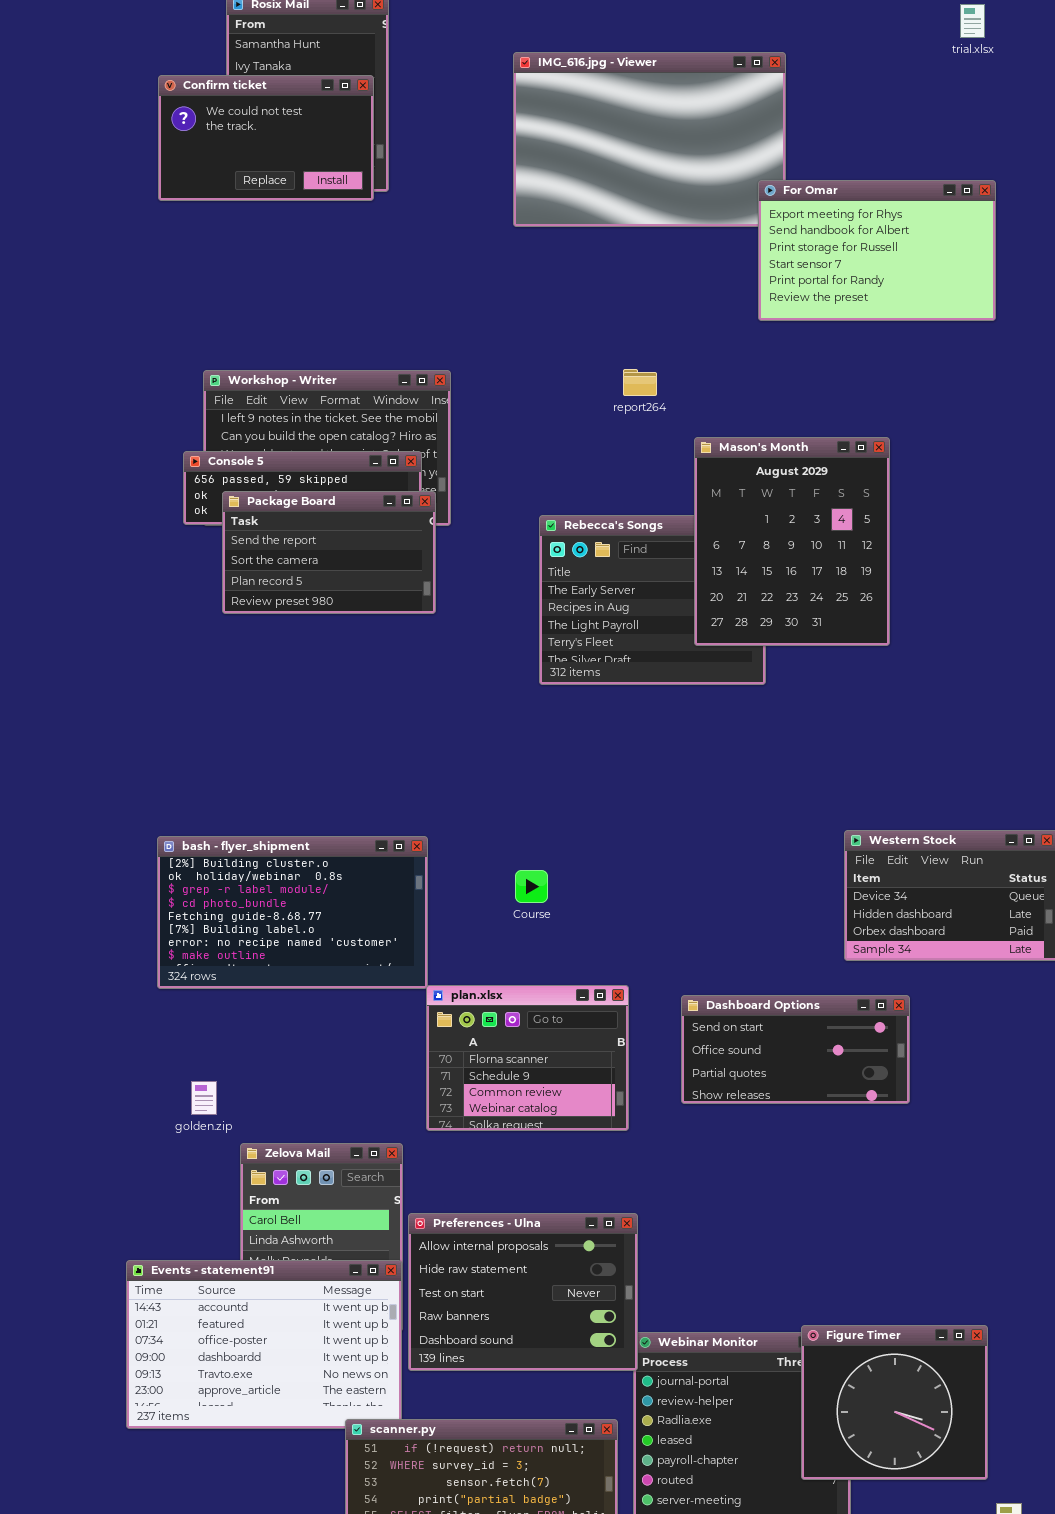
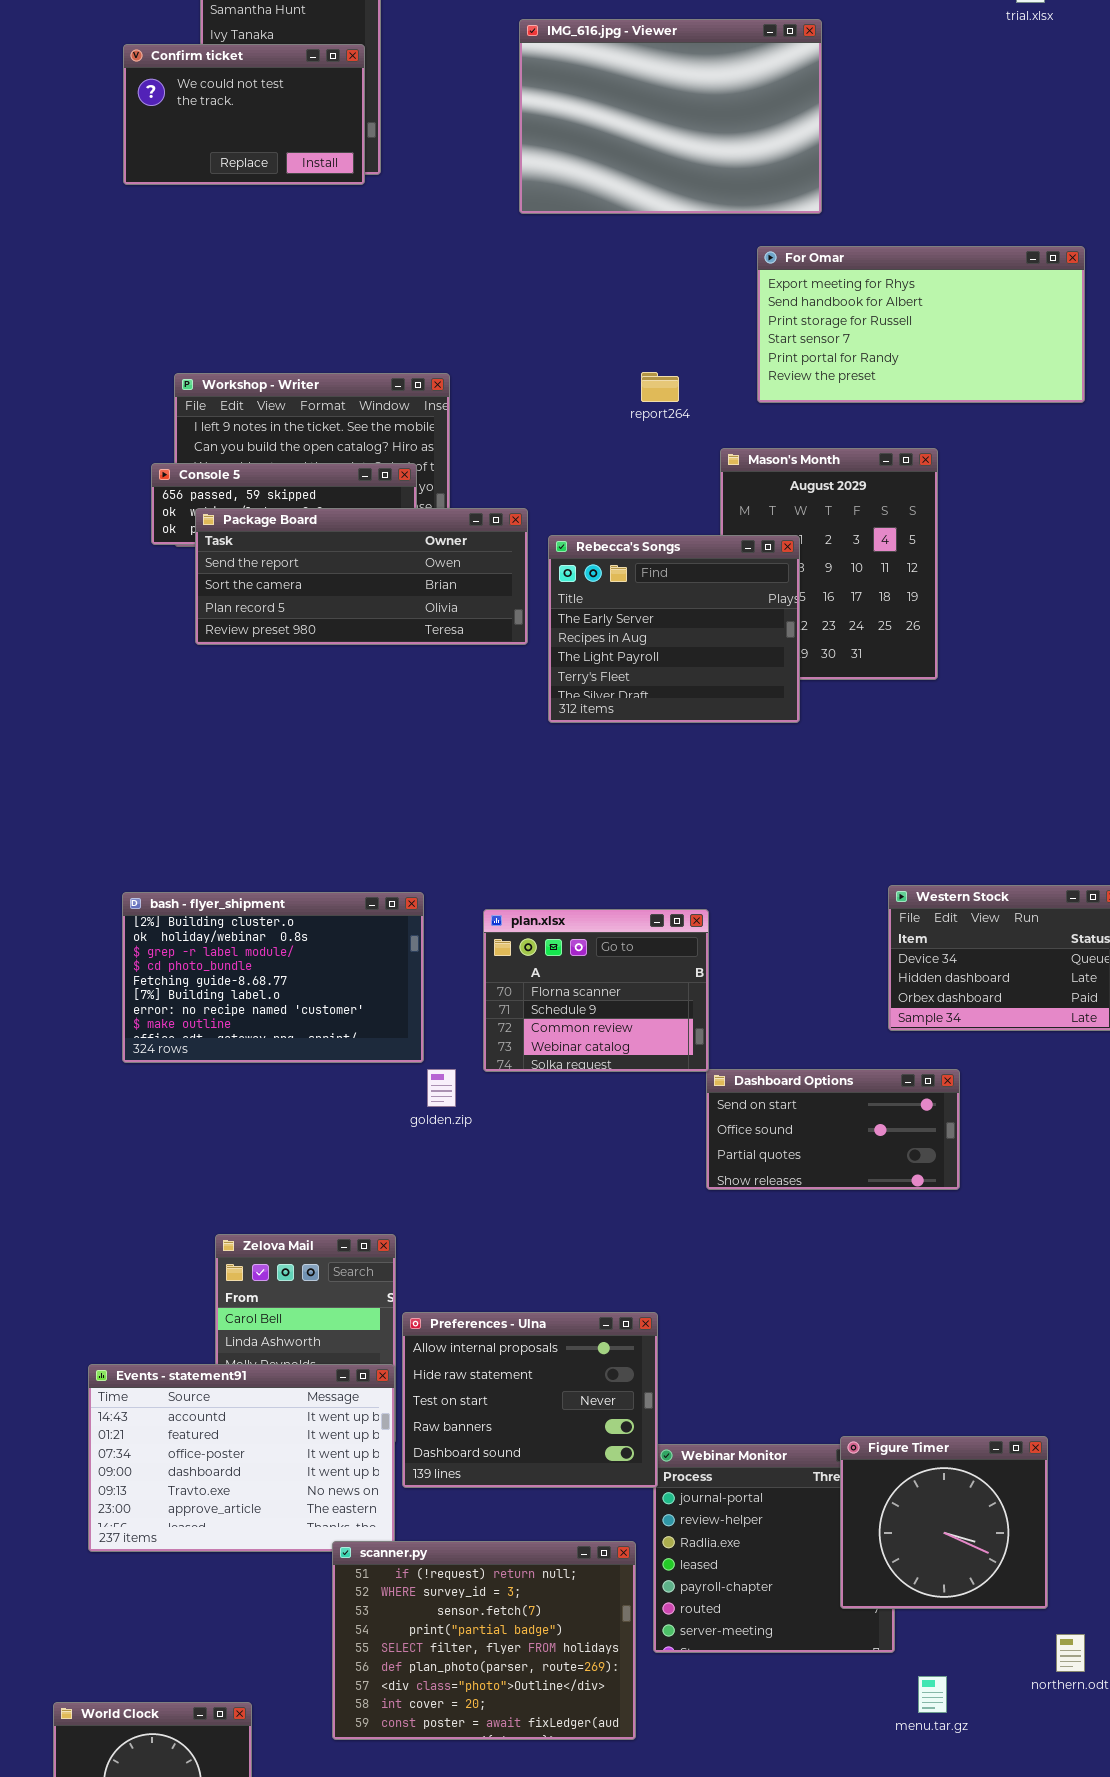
For Omar: [758,180,996,321] -> [757,246,1085,403], moved, resized
Package Board: [222,491,436,614] -> [195,508,528,645], resized
Rebecca's Songs: [539,515,766,685] -> [548,535,800,723], raised
plan.xlsx: [426,985,629,1131] -> [483,909,709,1072], moved
golden.zip: [191,1081,217,1115] -> [427,1069,456,1107], moved

